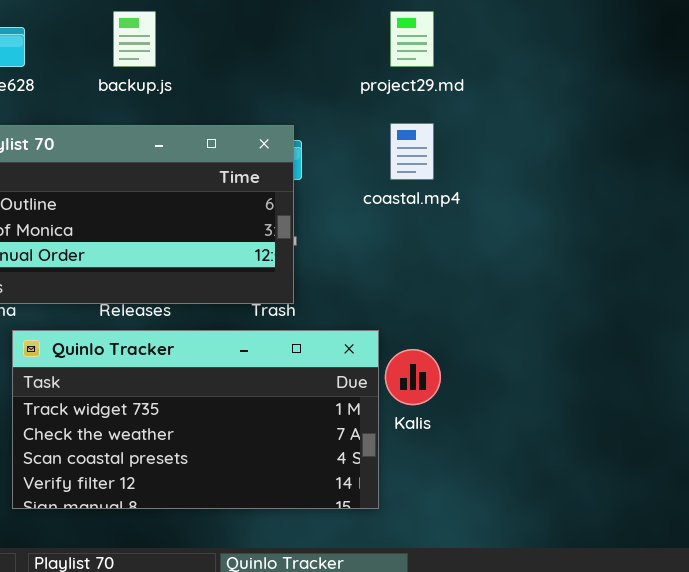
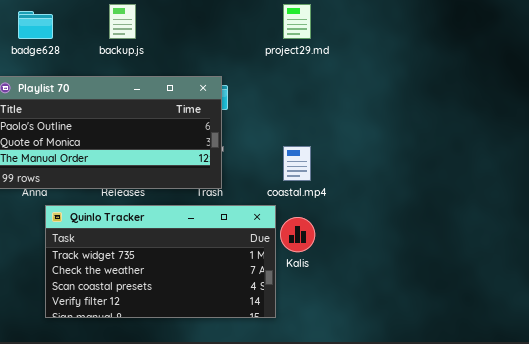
coastal.mp4: [390,123,434,180] -> [283,146,311,181], moved

